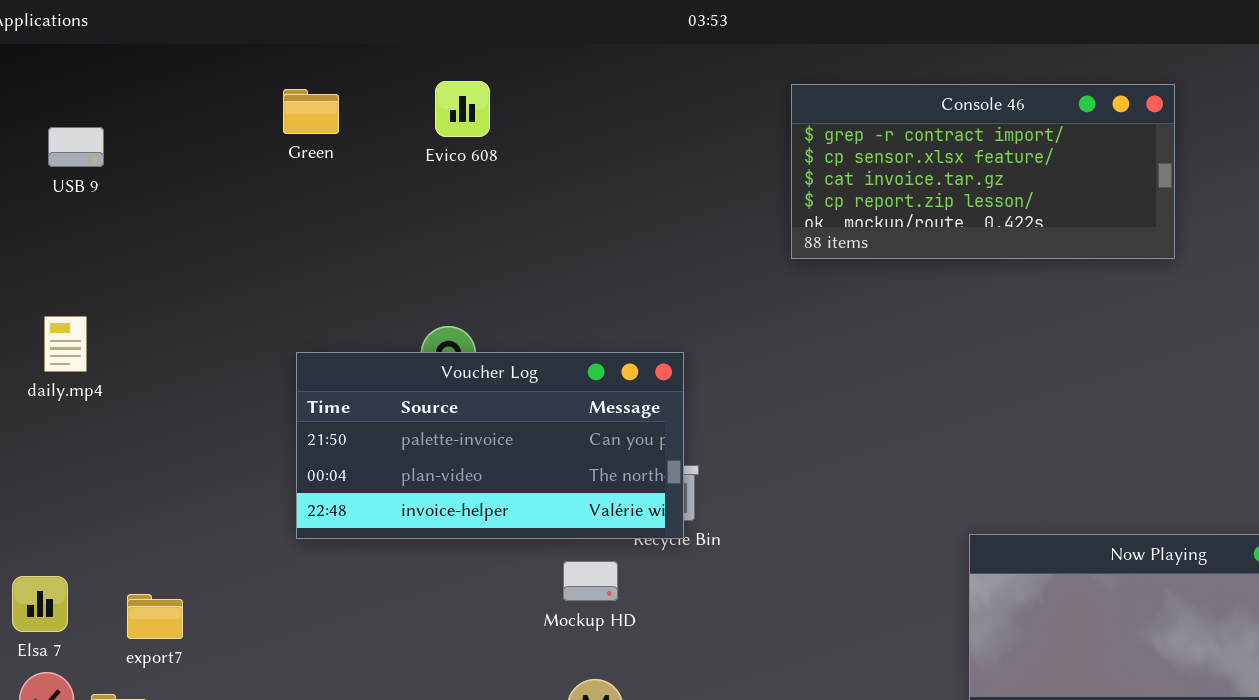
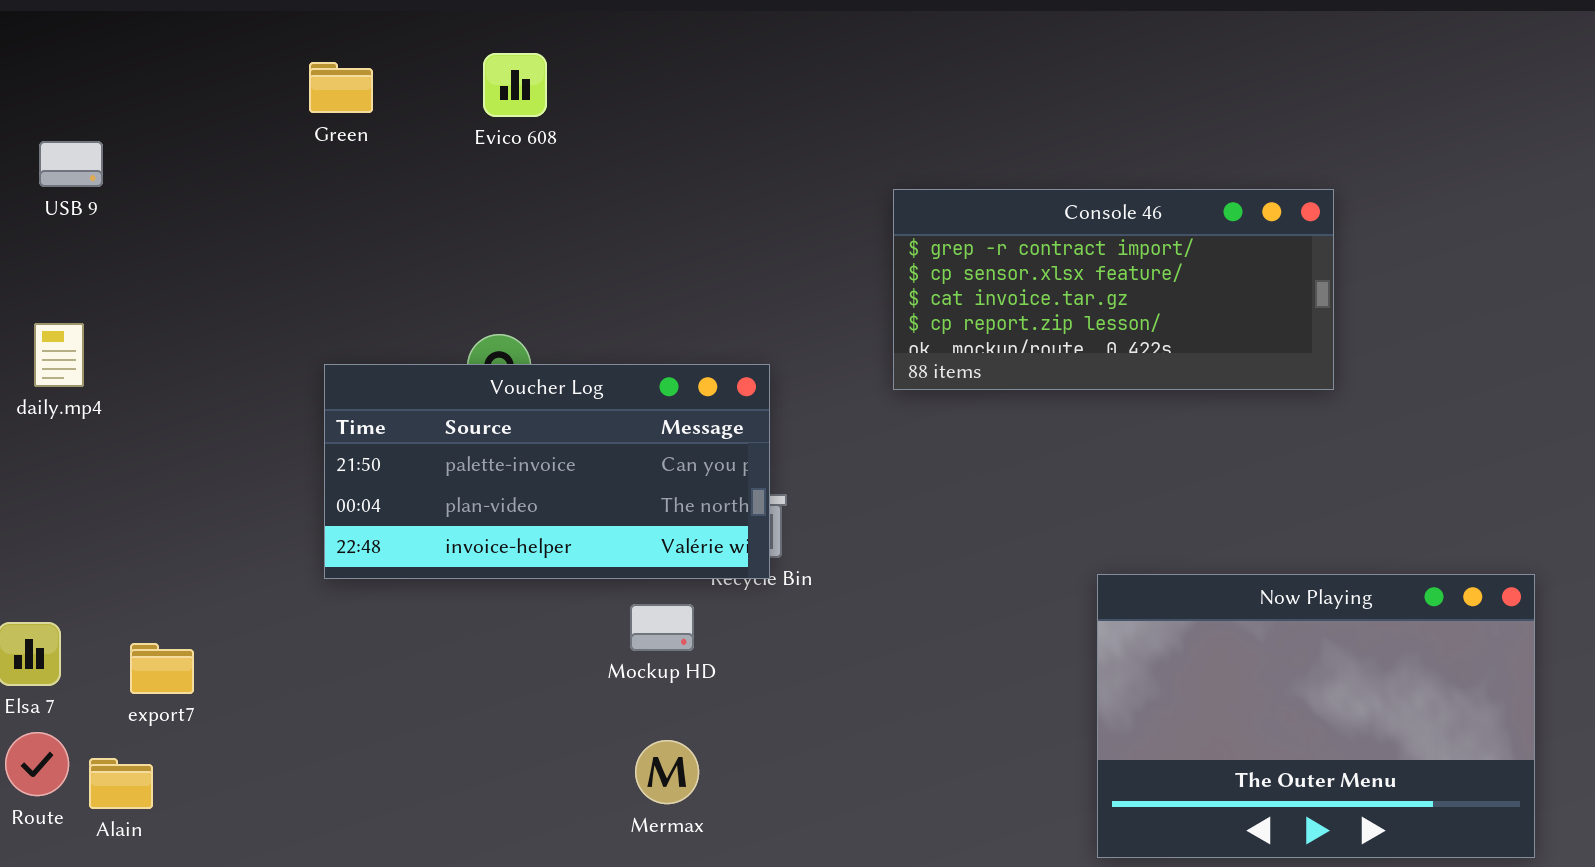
Console 46: [791,84,1175,259] -> [893,189,1334,390], moved
USB 9: [48,127,104,167] -> [39,141,103,187], moved

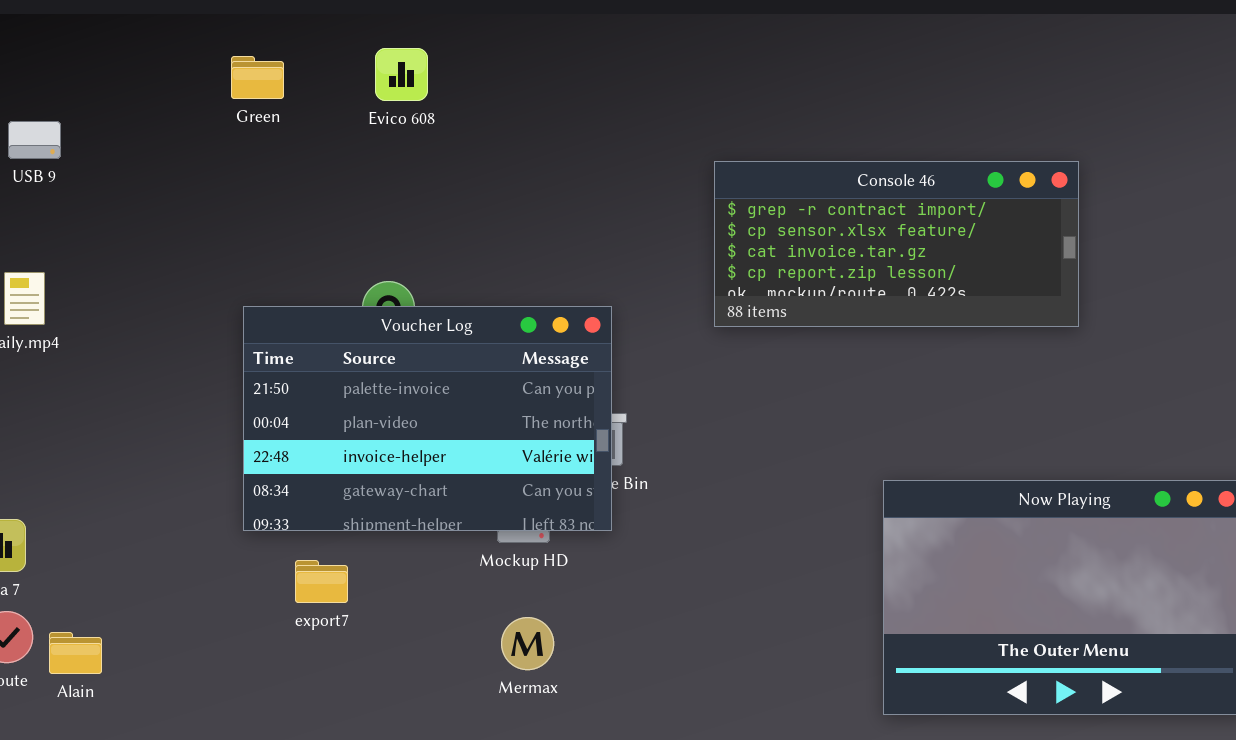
Voucher Log: [324,364,770,579] -> [243,306,612,531], resized
export7: [130,643,194,694] -> [295,560,348,603], moved

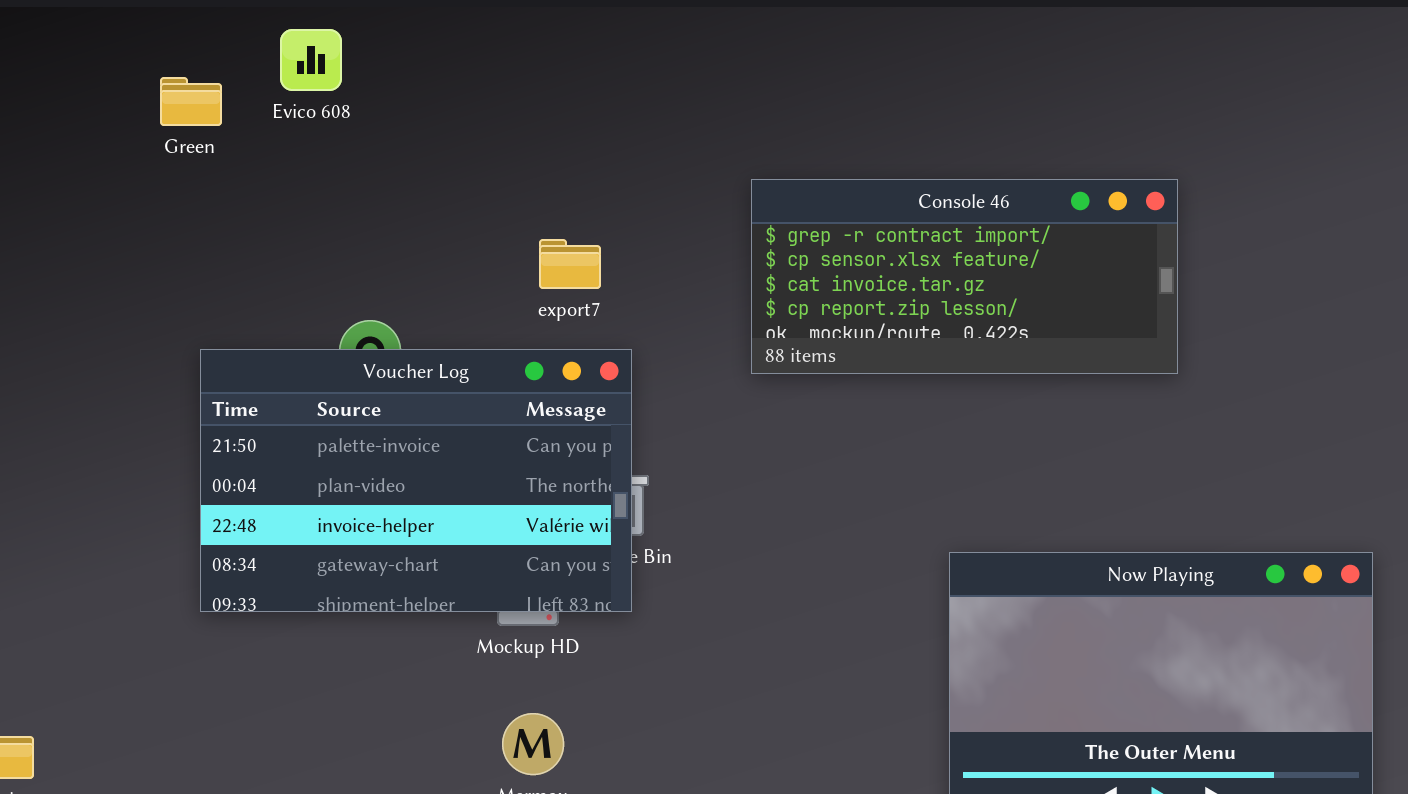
Evico 608: [375,48,428,101] -> [280,29,342,91], moved
Green: [231,56,284,99] -> [160,77,222,126], moved
export7: [295,560,348,603] -> [539,239,601,289], moved

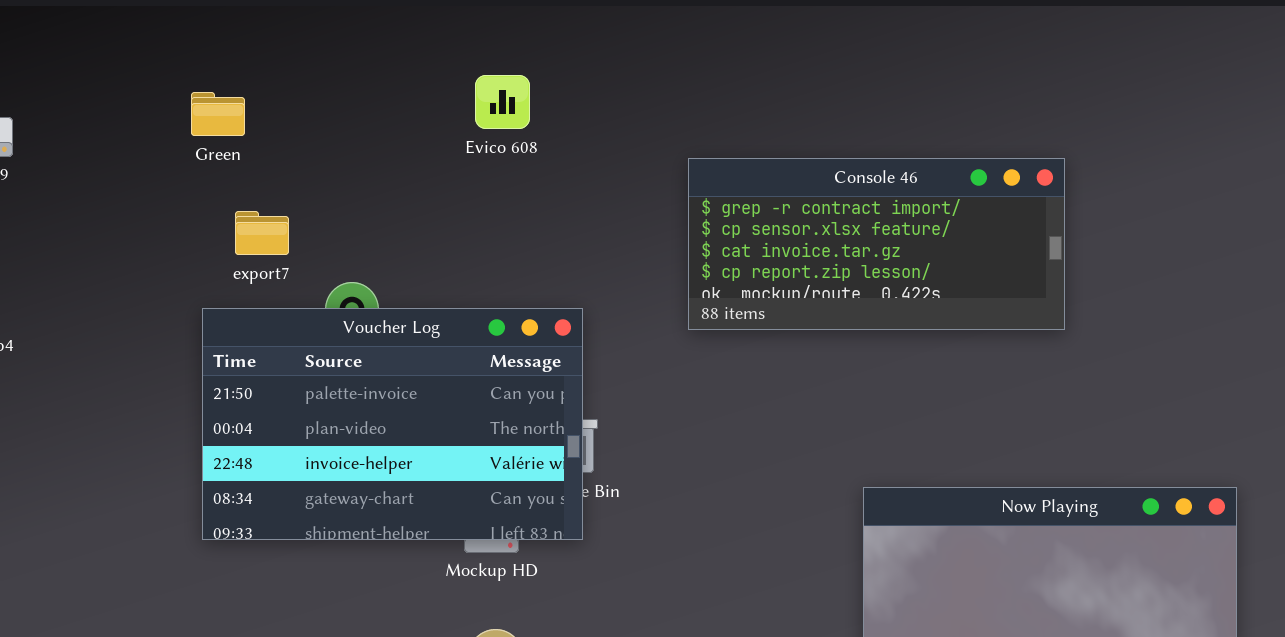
Evico 608: [280,29,342,91] -> [475,75,530,129], moved
Green: [160,77,222,126] -> [191,92,245,136], moved
export7: [539,239,601,289] -> [235,211,289,255], moved

